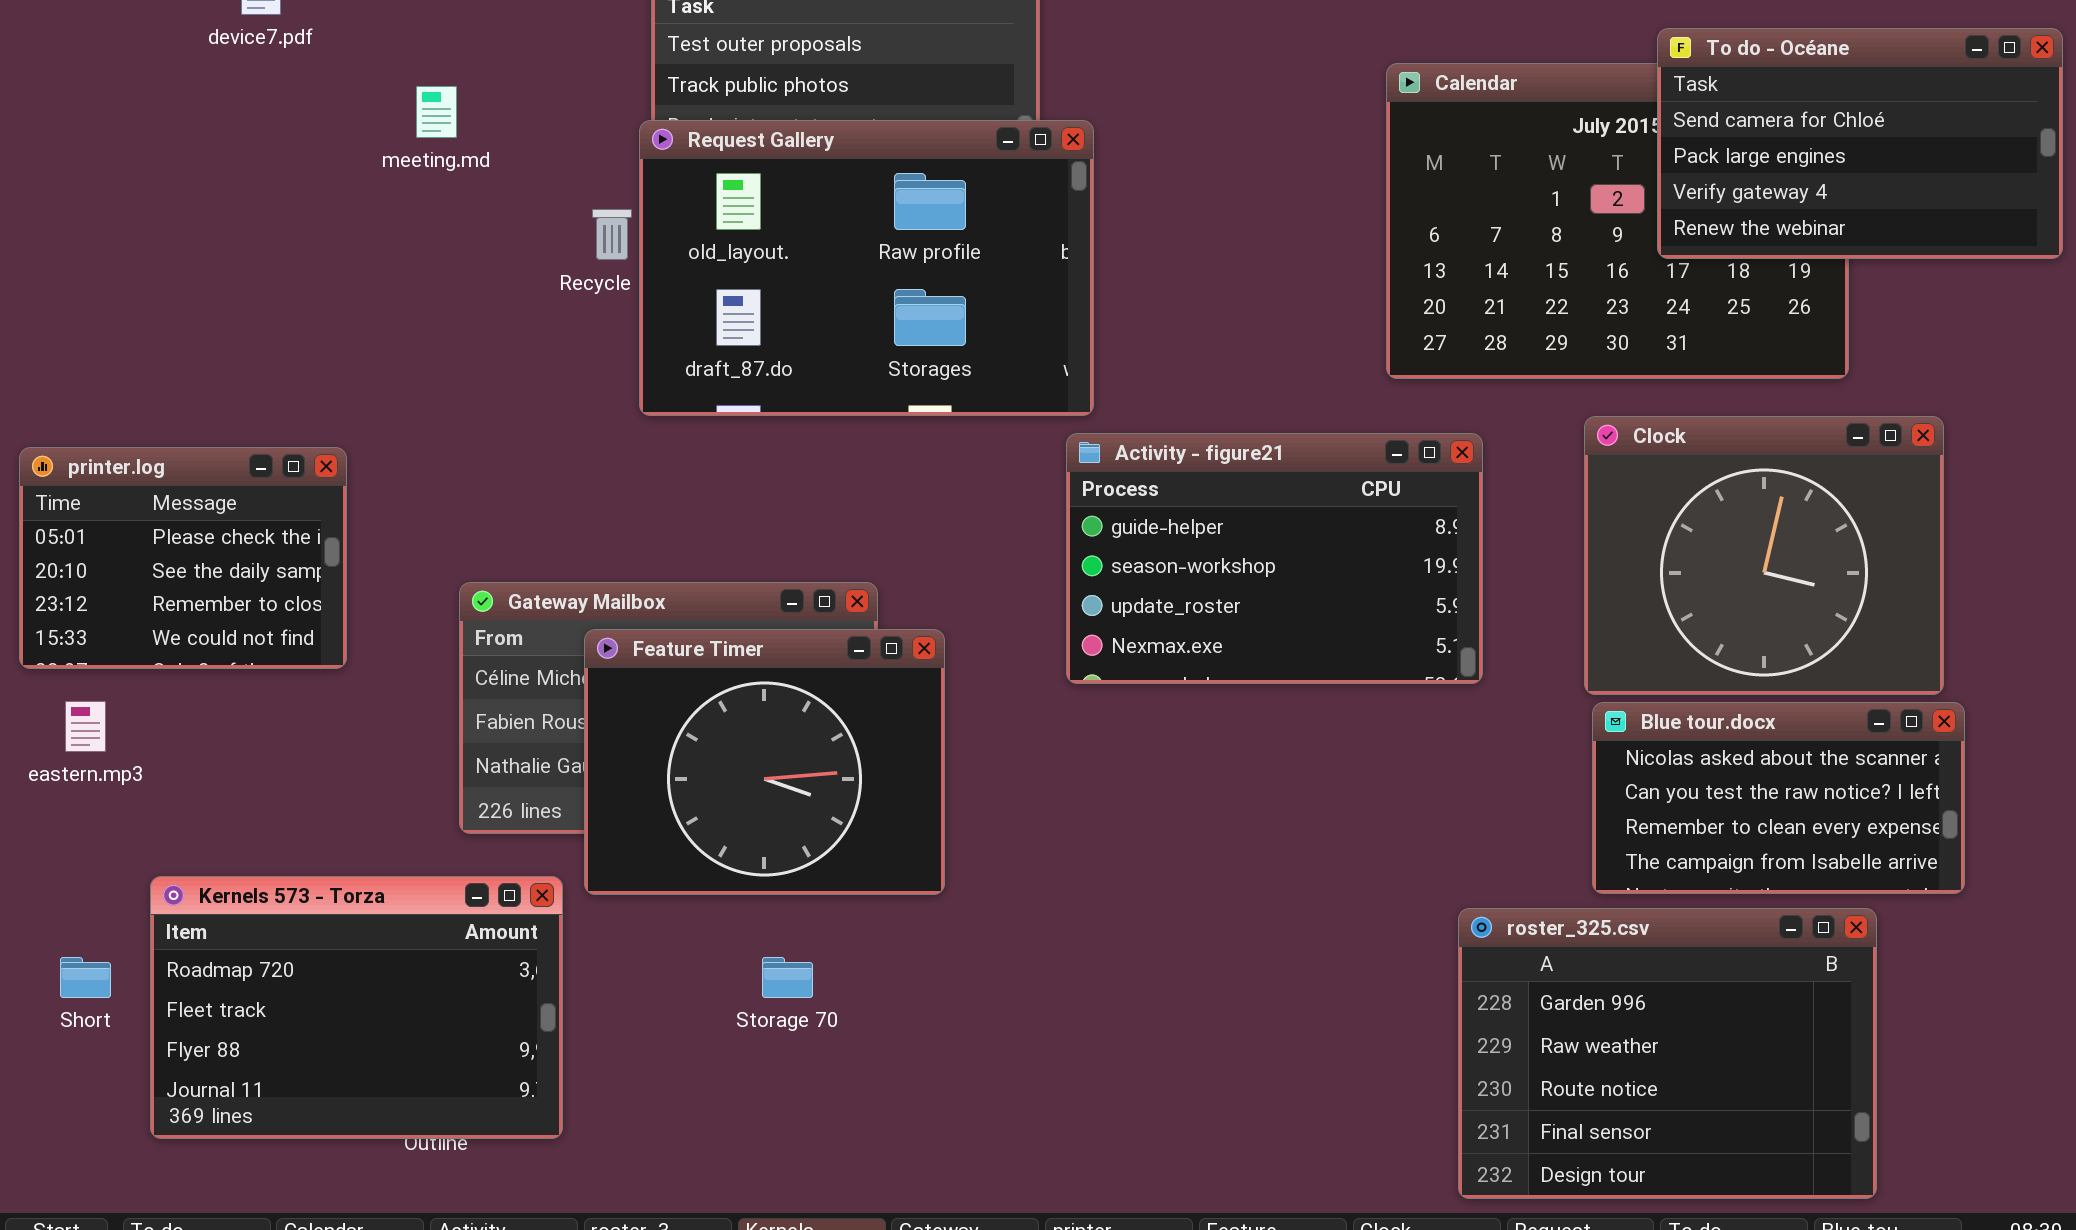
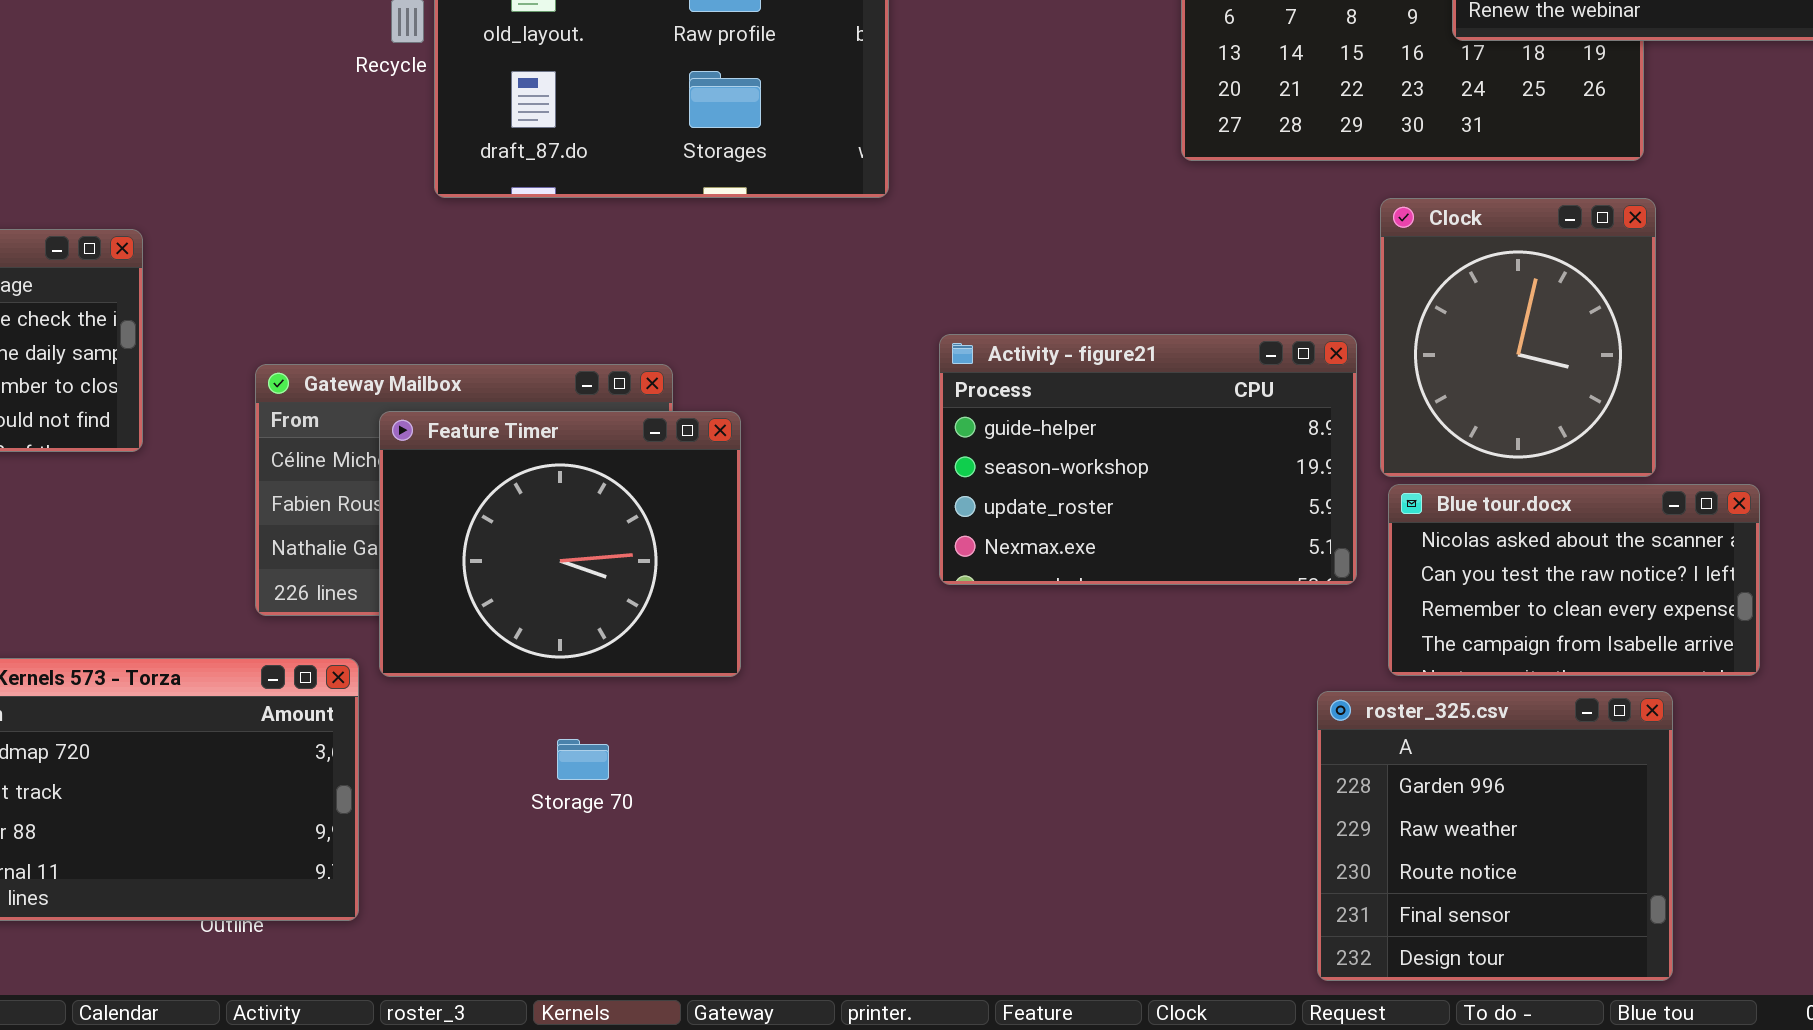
Clock: [1584,416,1944,695] -> [1380,198,1656,477], resized
Activity - figure21: [1066,433,1483,684] -> [939,334,1357,585], moved
roster_325.csv: [1458,908,1877,1199] -> [1317,691,1673,981], resized

